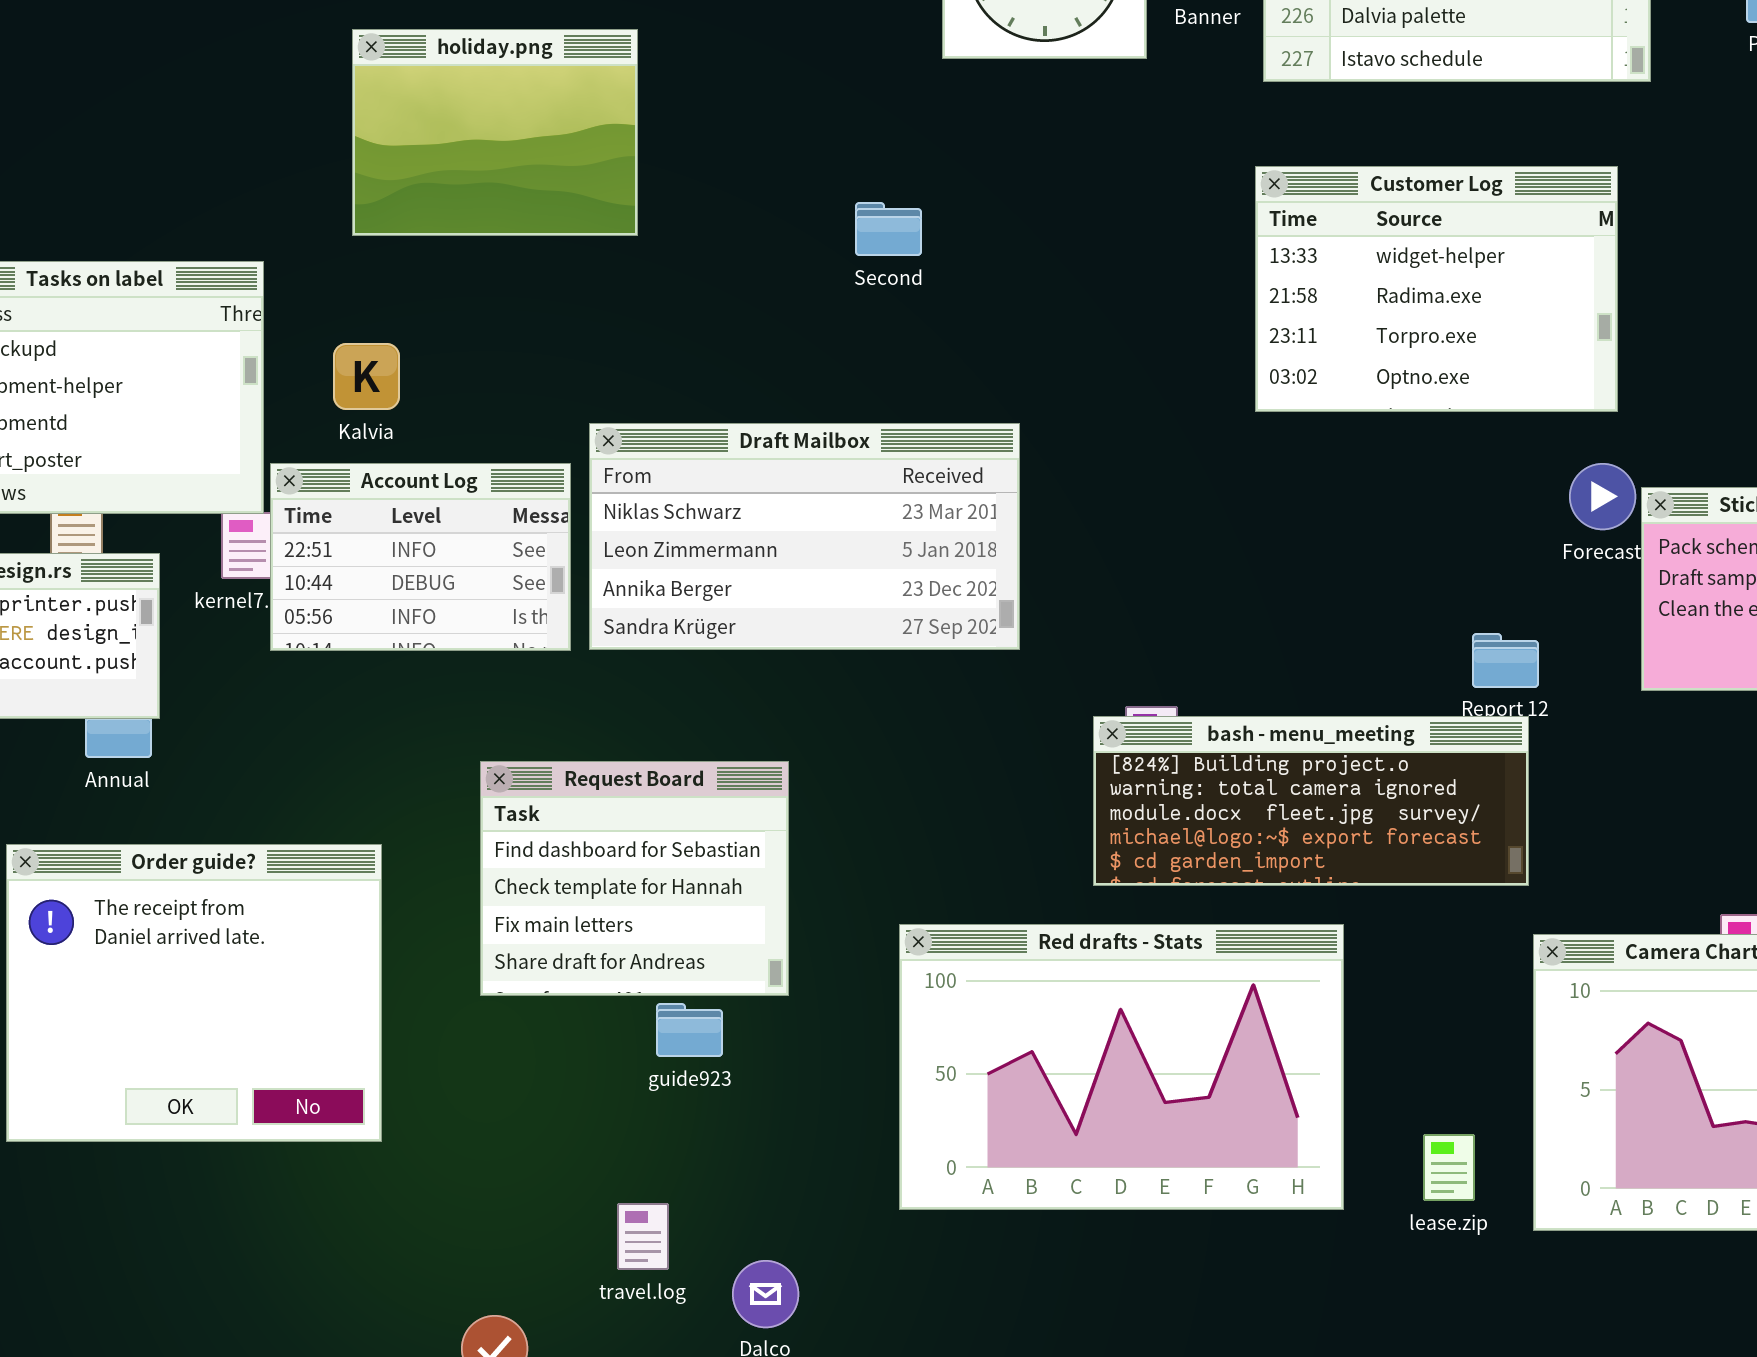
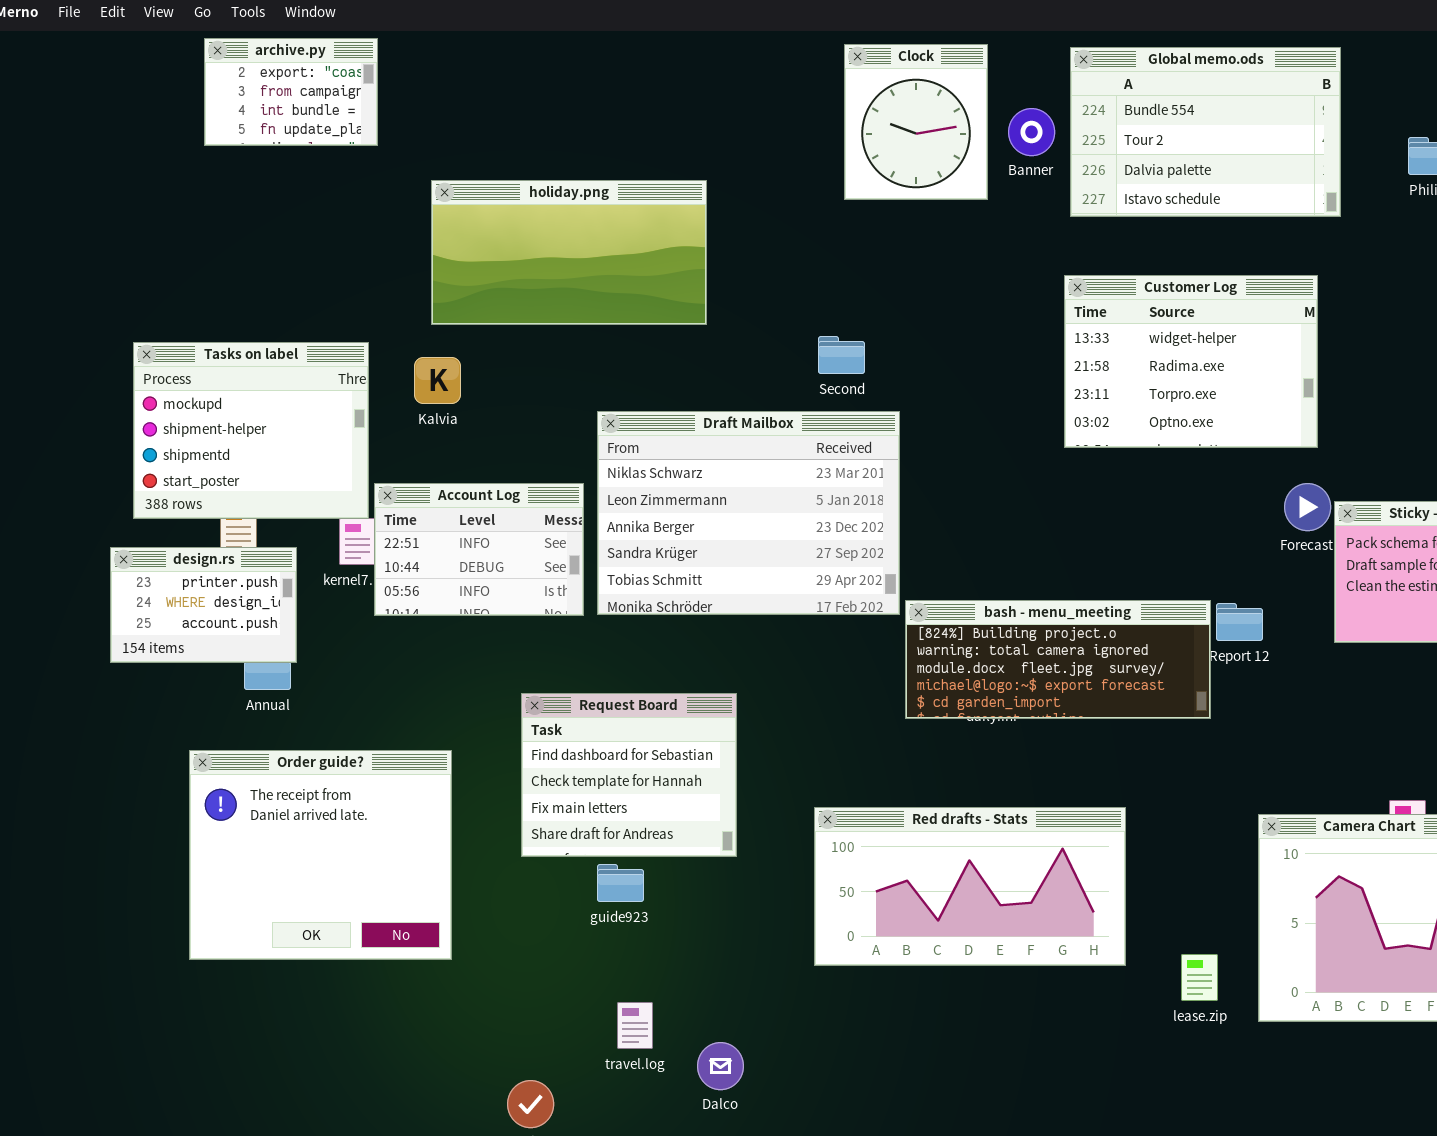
holiday.png: [352,29,638,236] -> [431,180,707,325], resized
Second: [855,202,922,256] -> [818,336,865,374], moved
Kalvia: [333,343,400,410] -> [414,357,461,404], moved
Draft Mailbox: [589,423,1020,650] -> [597,411,900,615], resized
bash - menu_meeting: [1093,716,1529,886] -> [905,600,1211,719], moved
Red drafts - Stats: [899,924,1344,1210] -> [814,807,1126,966], resized
guide923: [656,1003,723,1057] -> [597,864,644,902], moved

